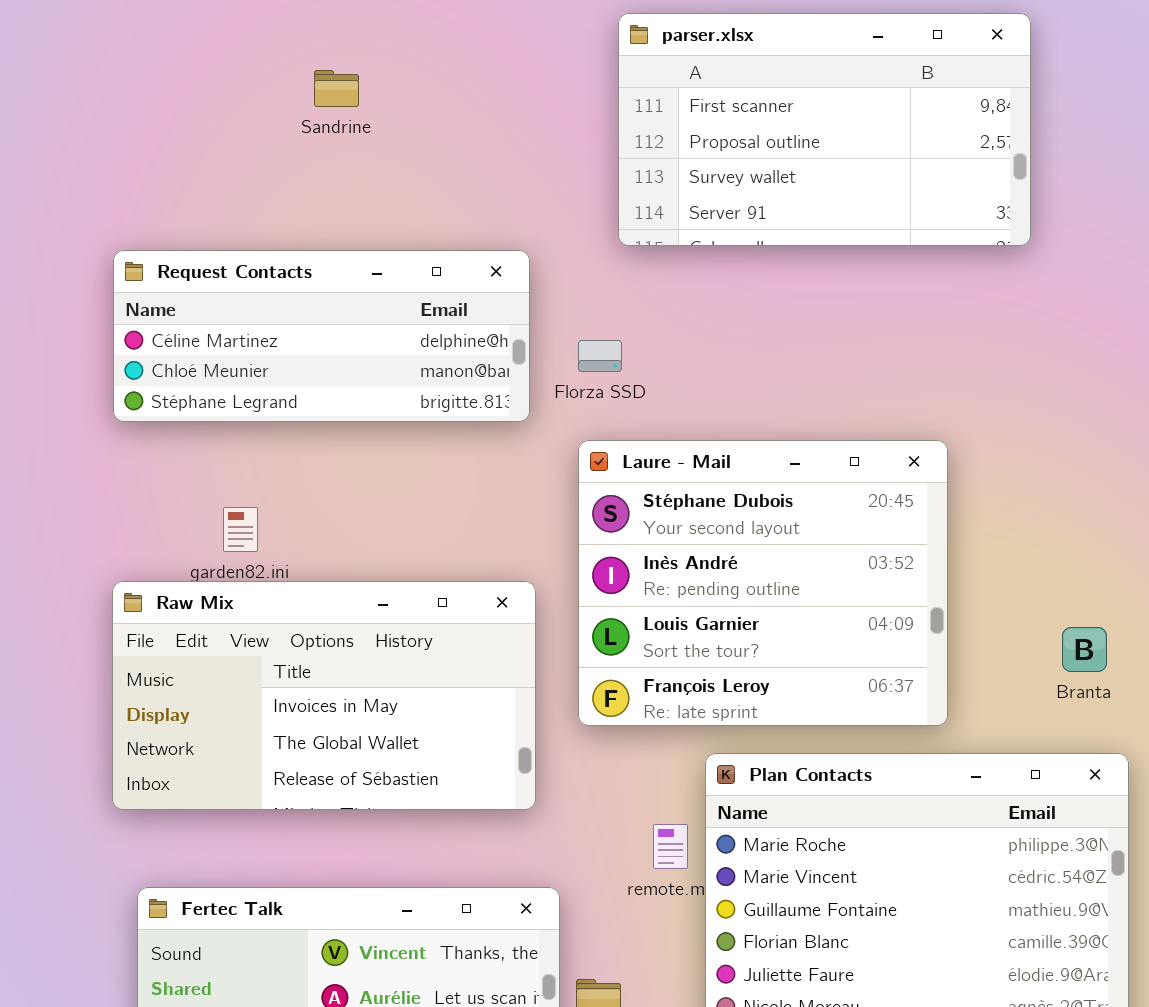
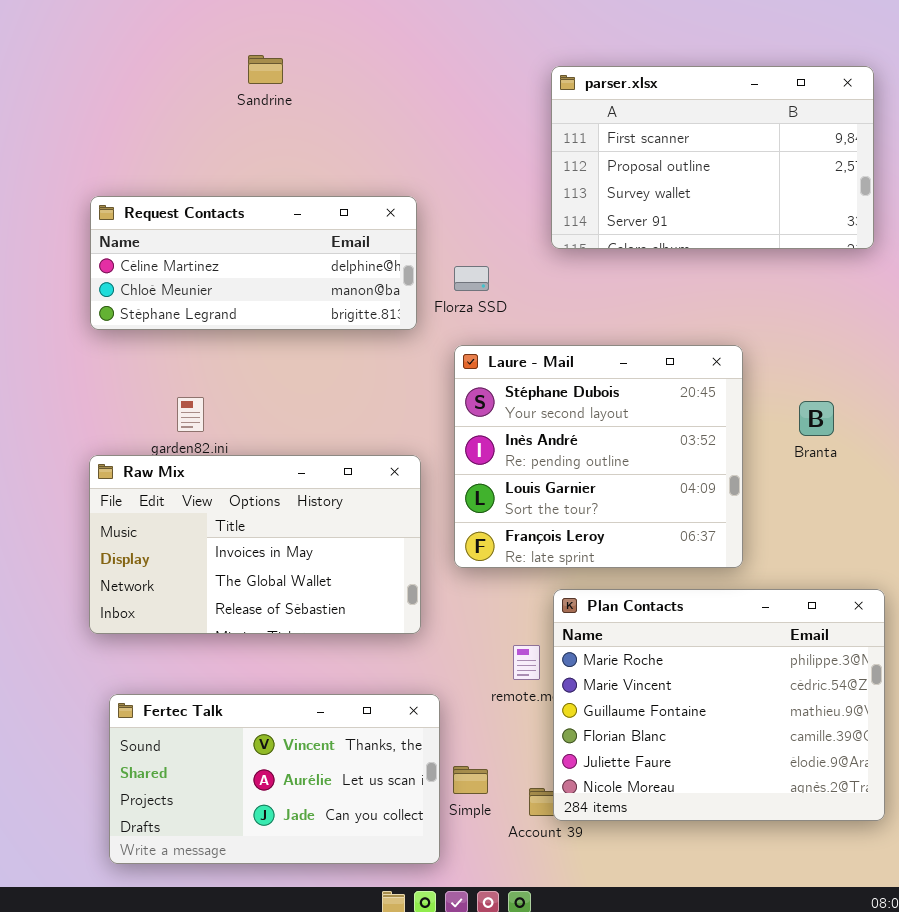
parser.xlsx: [618,13,1031,246] -> [551,66,874,249], moved
Branta: [1062,627,1107,672] -> [799,401,834,436], moved

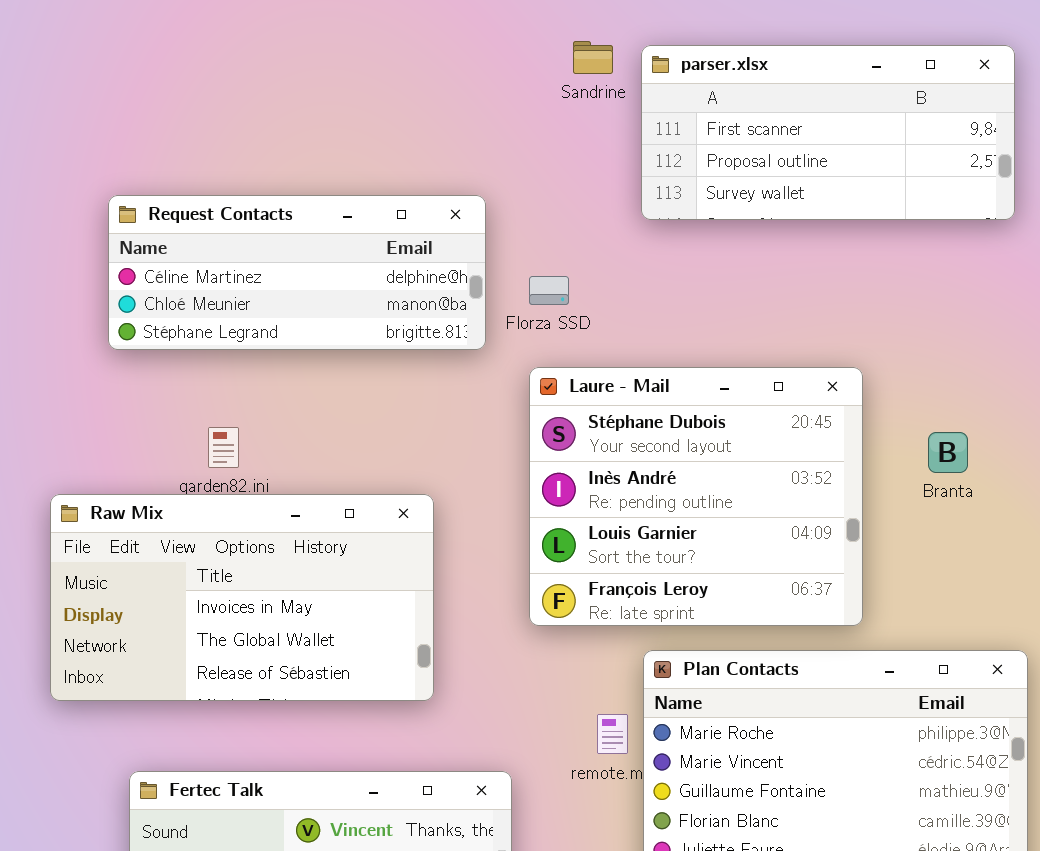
Sandrine: [248,55,283,84] -> [573,41,613,74], moved
parser.xlsx: [551,66,874,249] -> [641,45,1015,220], resized
Raw Mix: [89,455,421,634] -> [50,494,434,701], moved

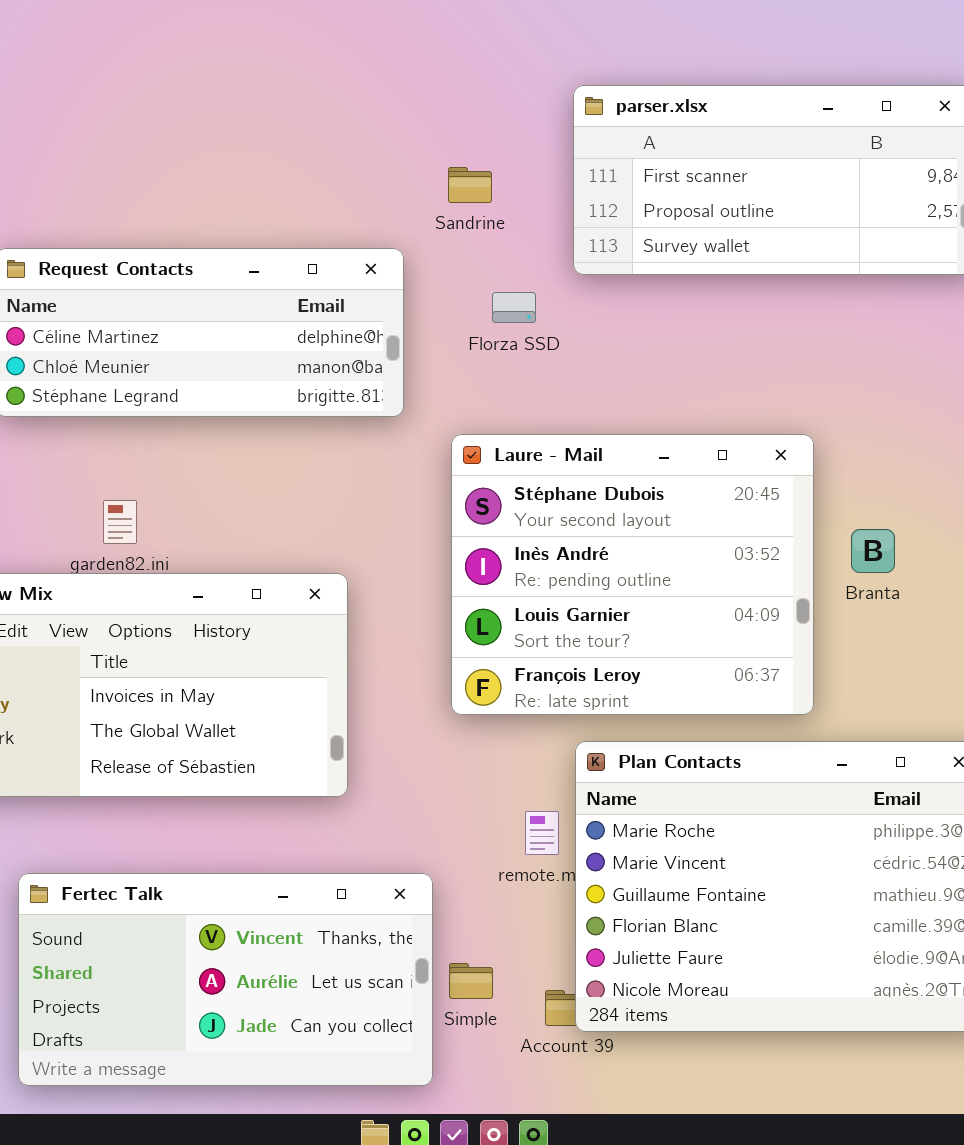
Sandrine: [573,41,613,74] -> [448,167,492,203], moved
Florza SSD: [529,276,569,305] -> [492,292,536,323], moved
Branta: [928,432,968,473] -> [851,529,895,573], moved

